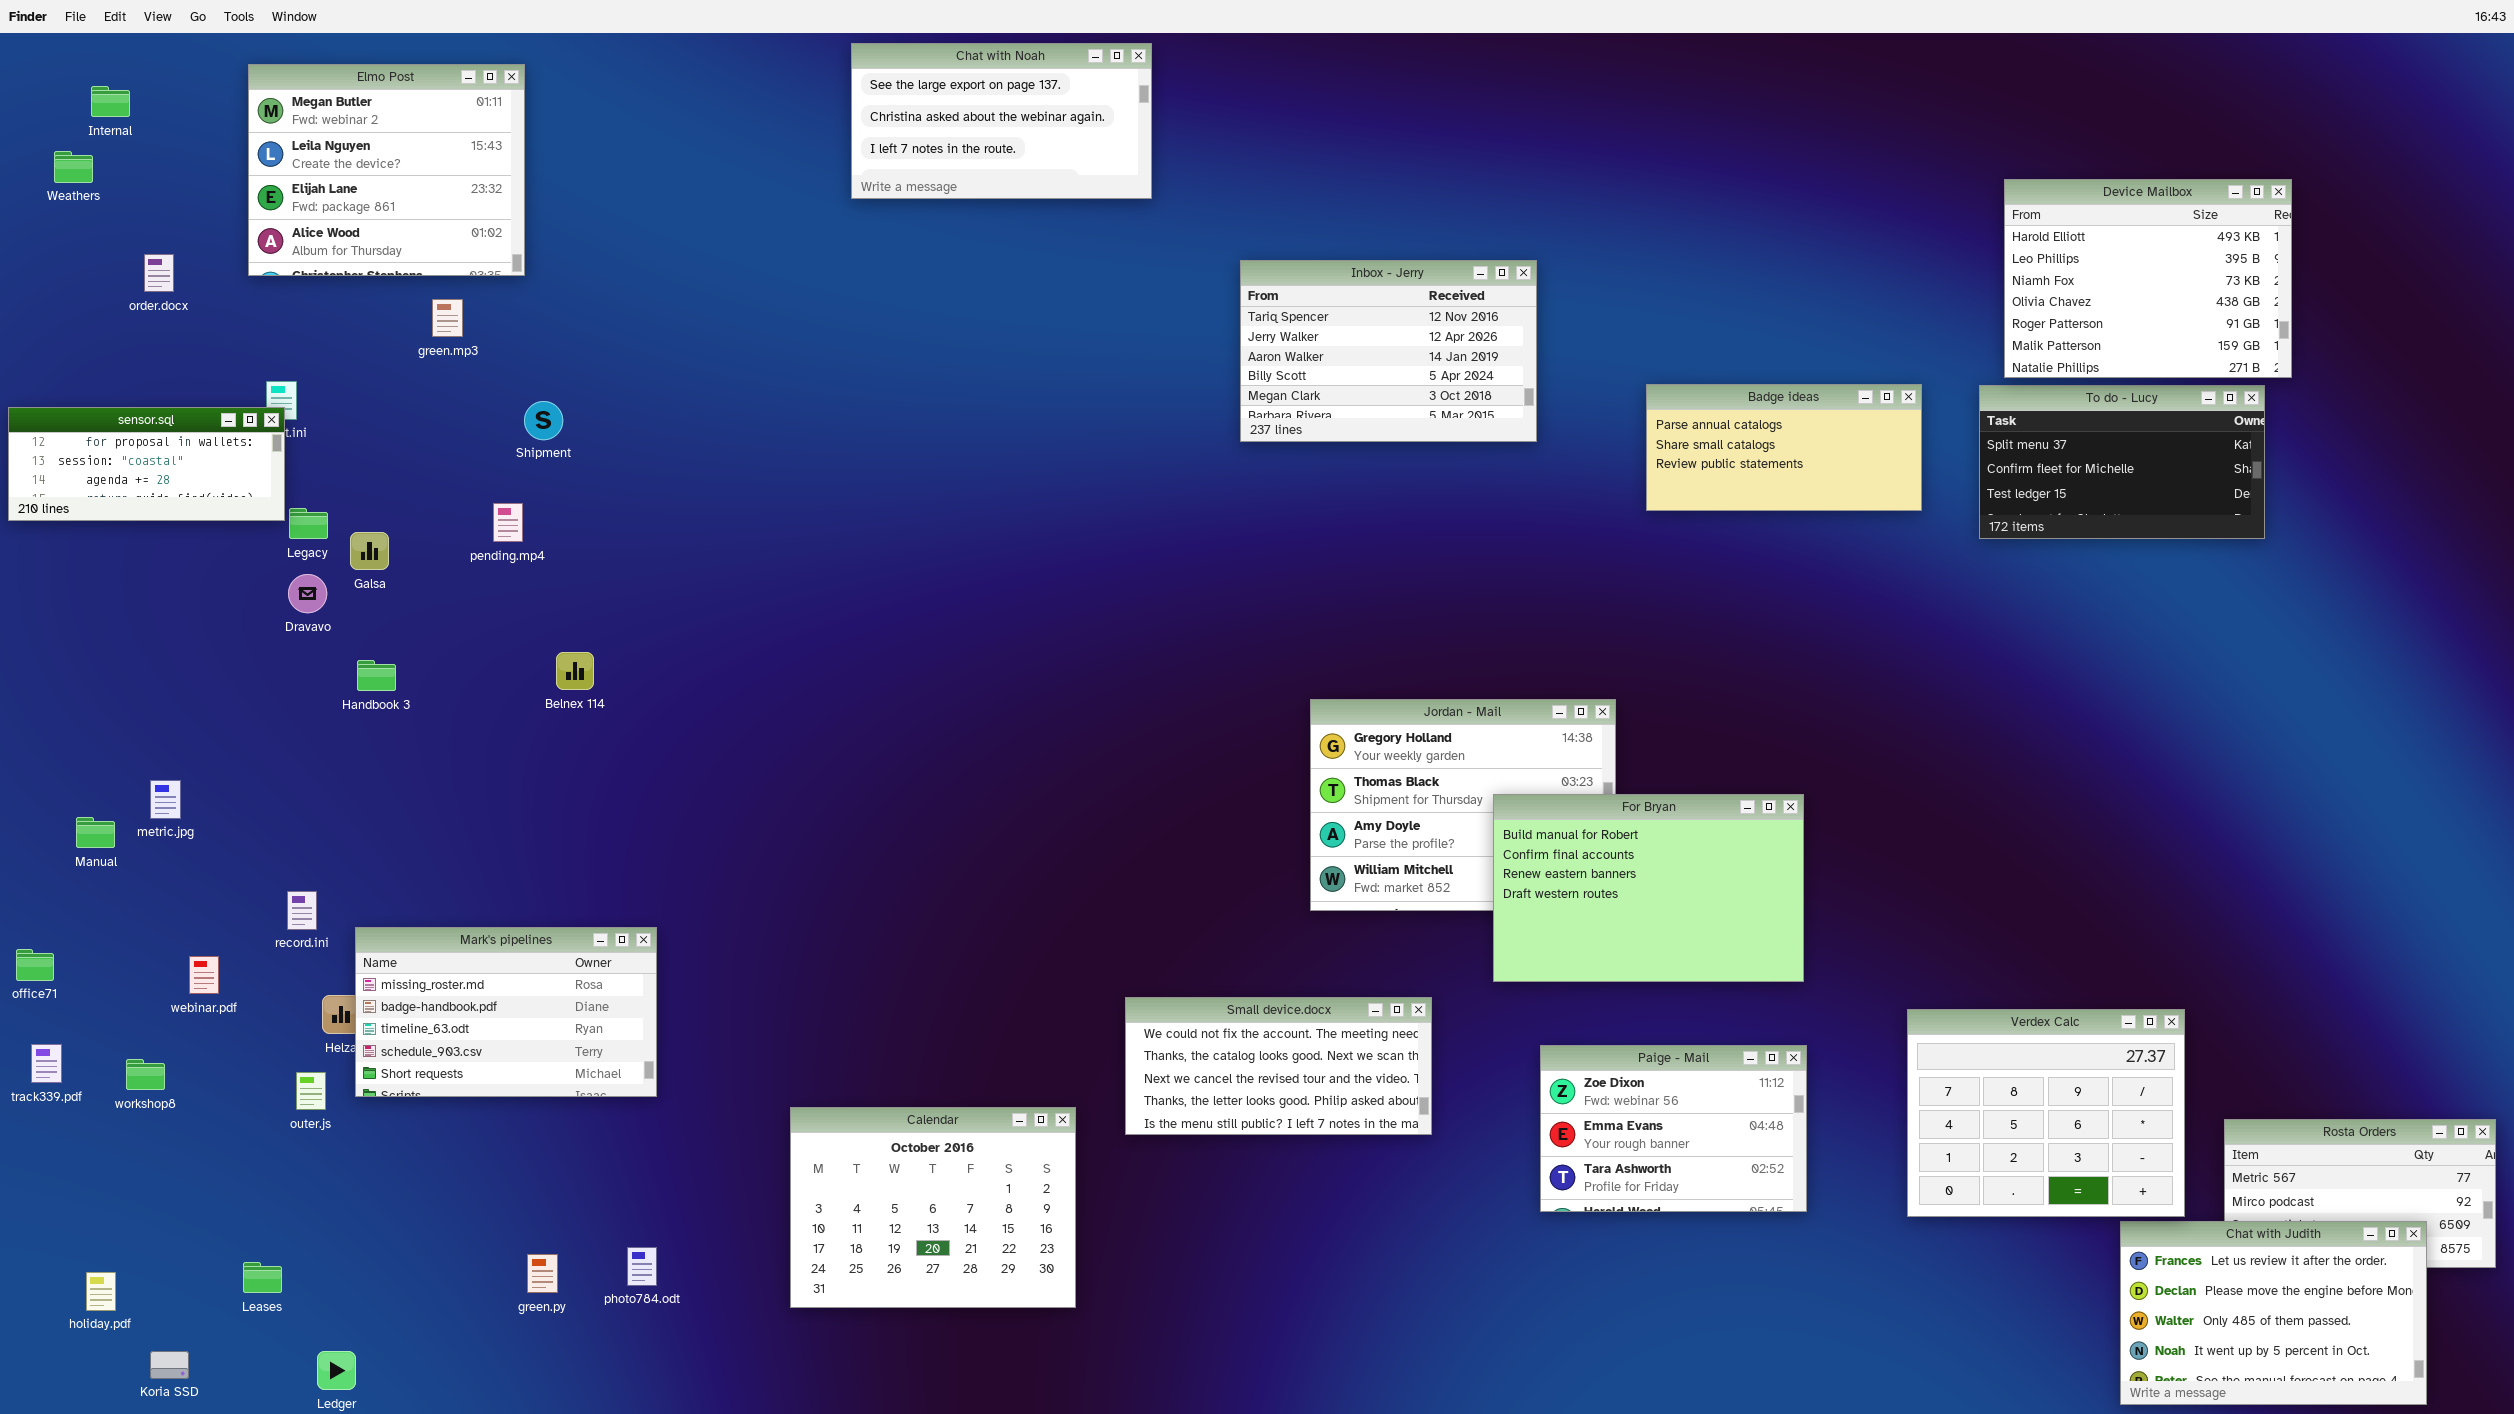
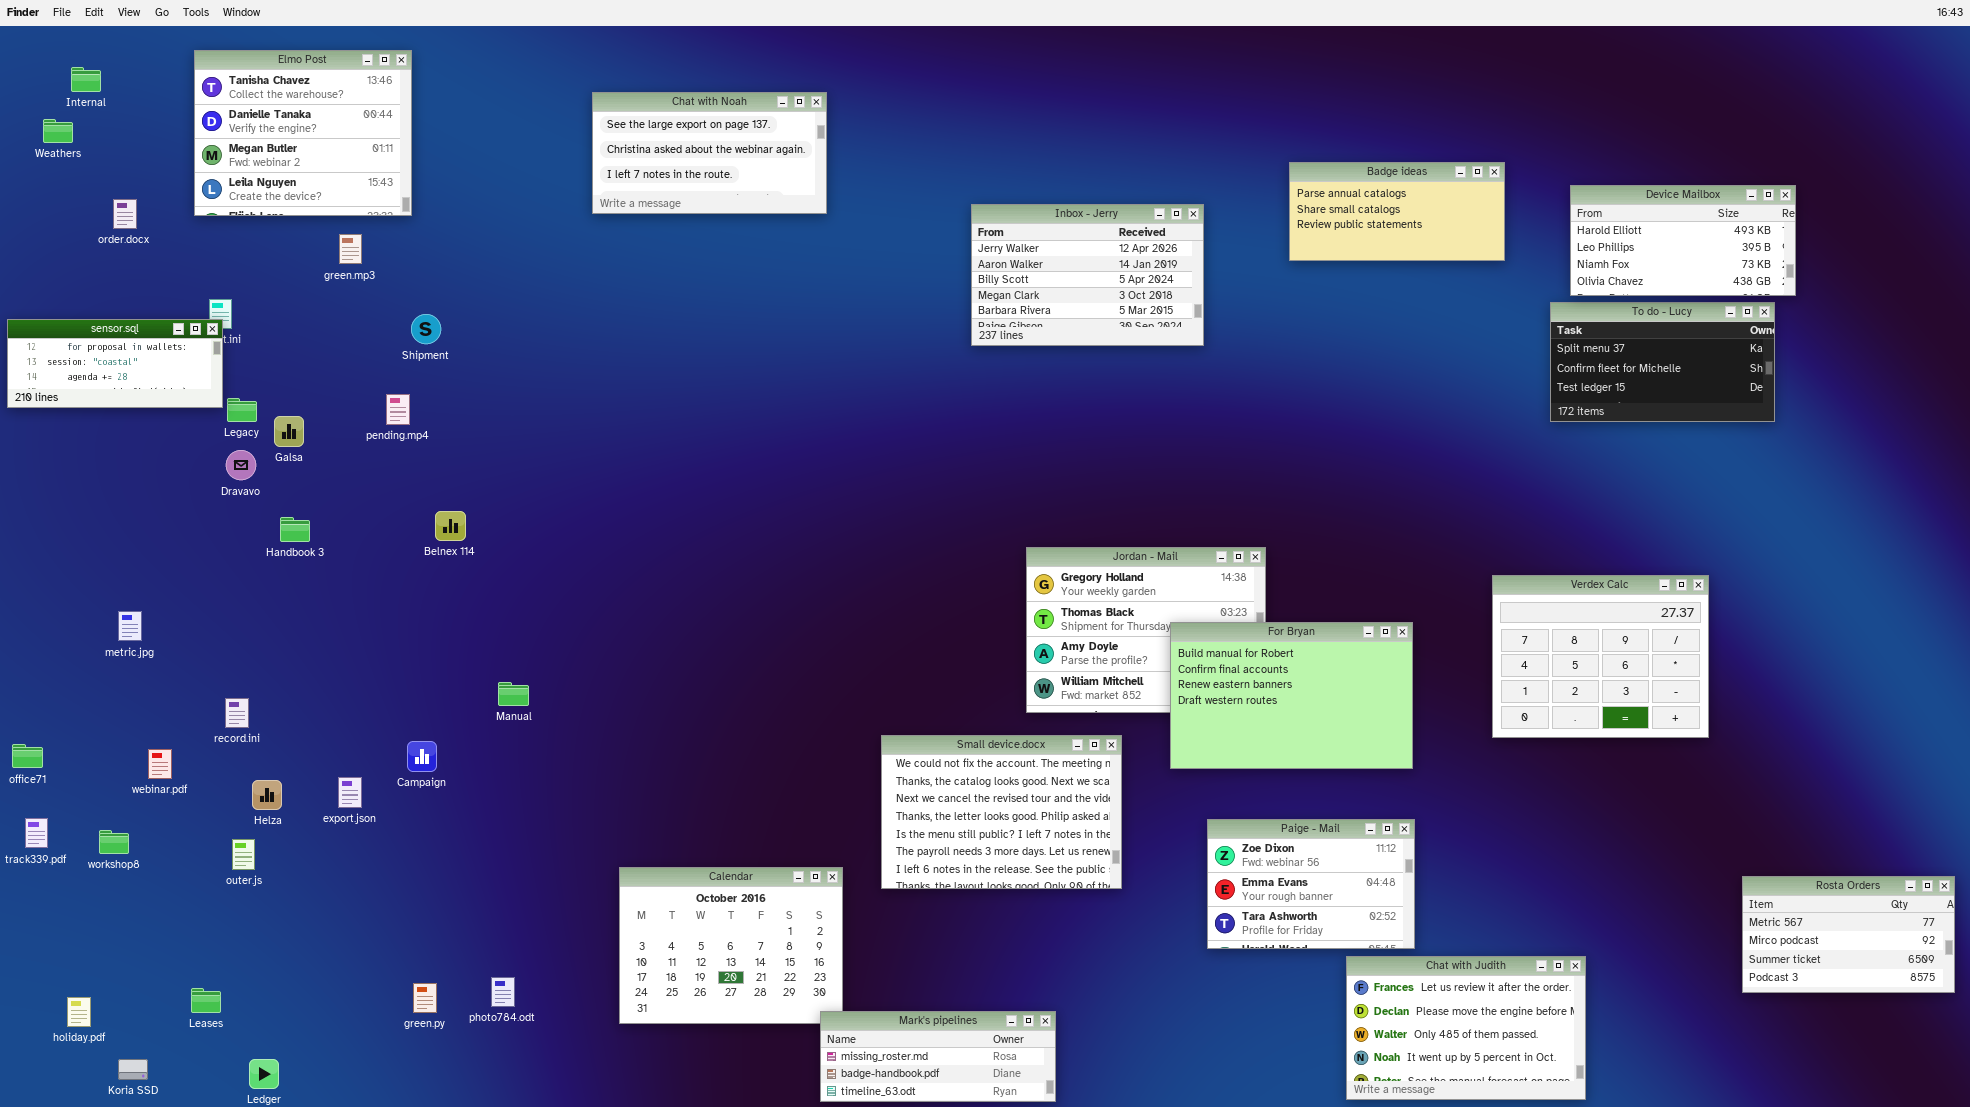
Chat with Noah: [851,43,1152,199] -> [592,92,827,214], moved
Elmo Post: [248,64,525,276] -> [194,50,412,216], scrolled up 2 rows
Device Mailbox: [2004,179,2292,378] -> [1570,185,1796,296], resized
Inbox - Jerry: [1240,260,1537,442] -> [971,204,1204,346], scrolled down 1 row
Badge ideas: [1646,384,1922,511] -> [1289,162,1505,261], moved
Manual: [76,817,115,848] -> [498,682,529,706], moved
Mark's pipelines: [355,927,657,1097] -> [820,1011,1056,1102], moved, resized
Small device.docx: [1125,997,1432,1135] -> [881,735,1122,889], resized
Verdex Calc: [1907,1009,2185,1217] -> [1492,575,1709,738], moved
Chat with Judith: [2120,1221,2427,1405] -> [1346,956,1586,1100], moved

